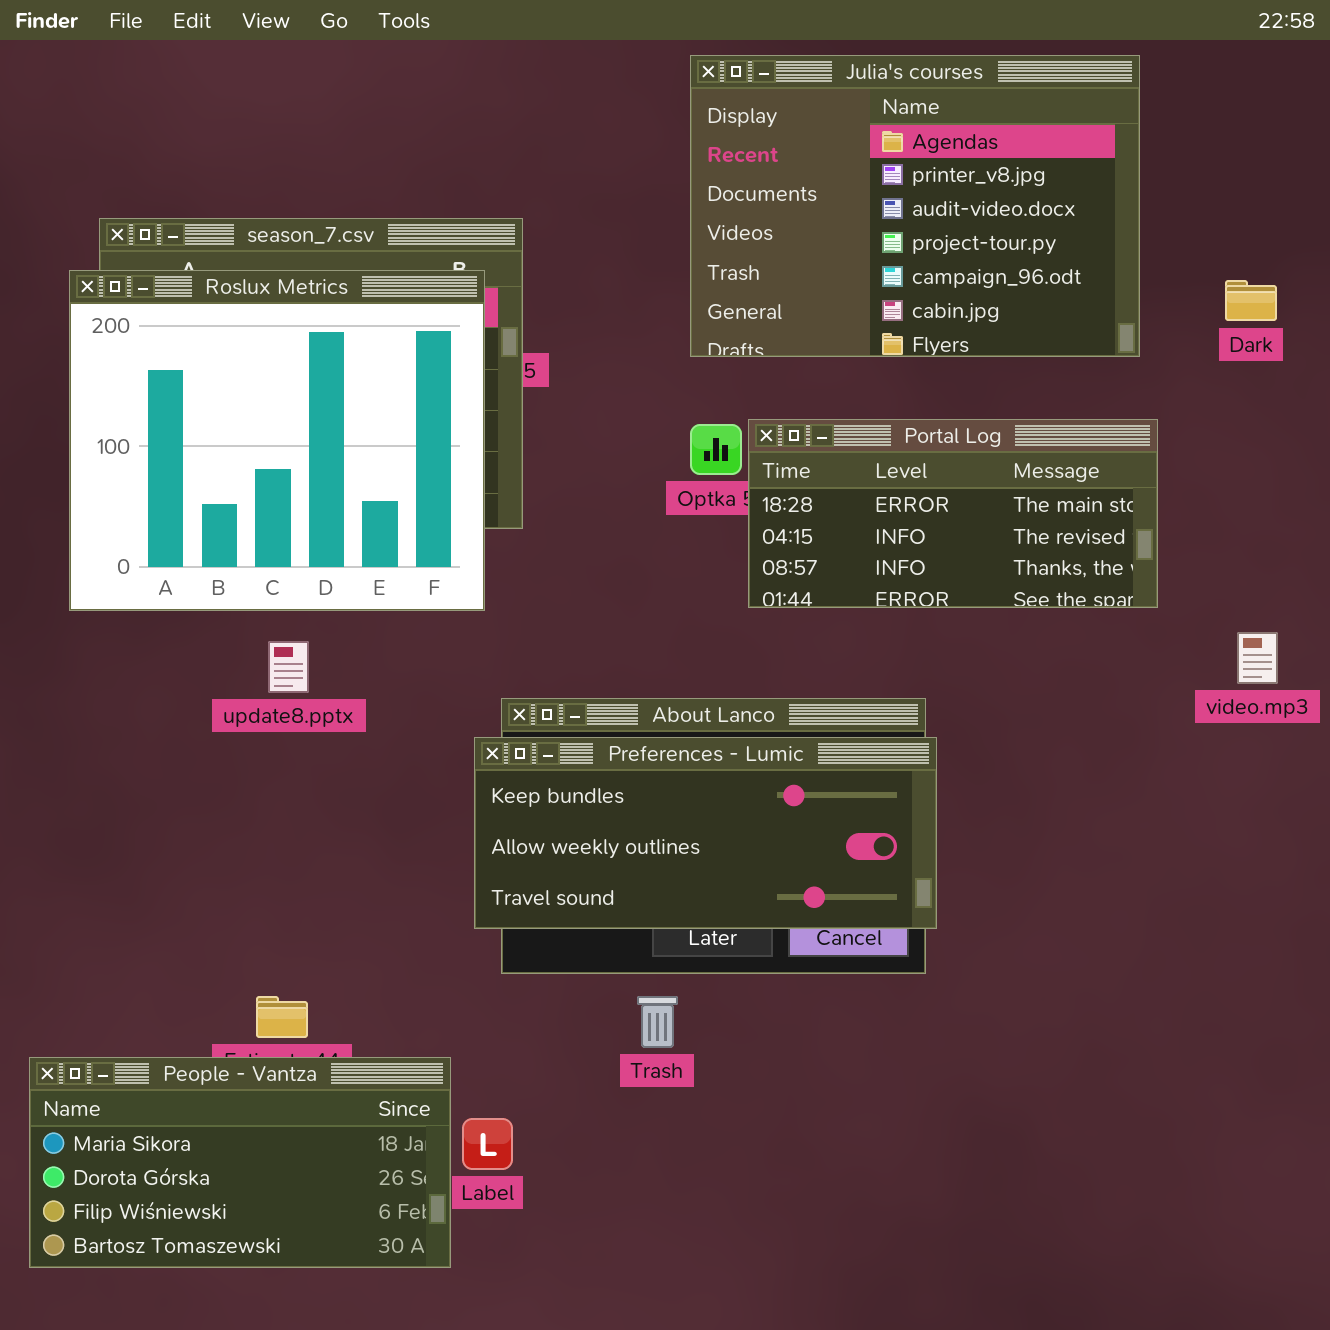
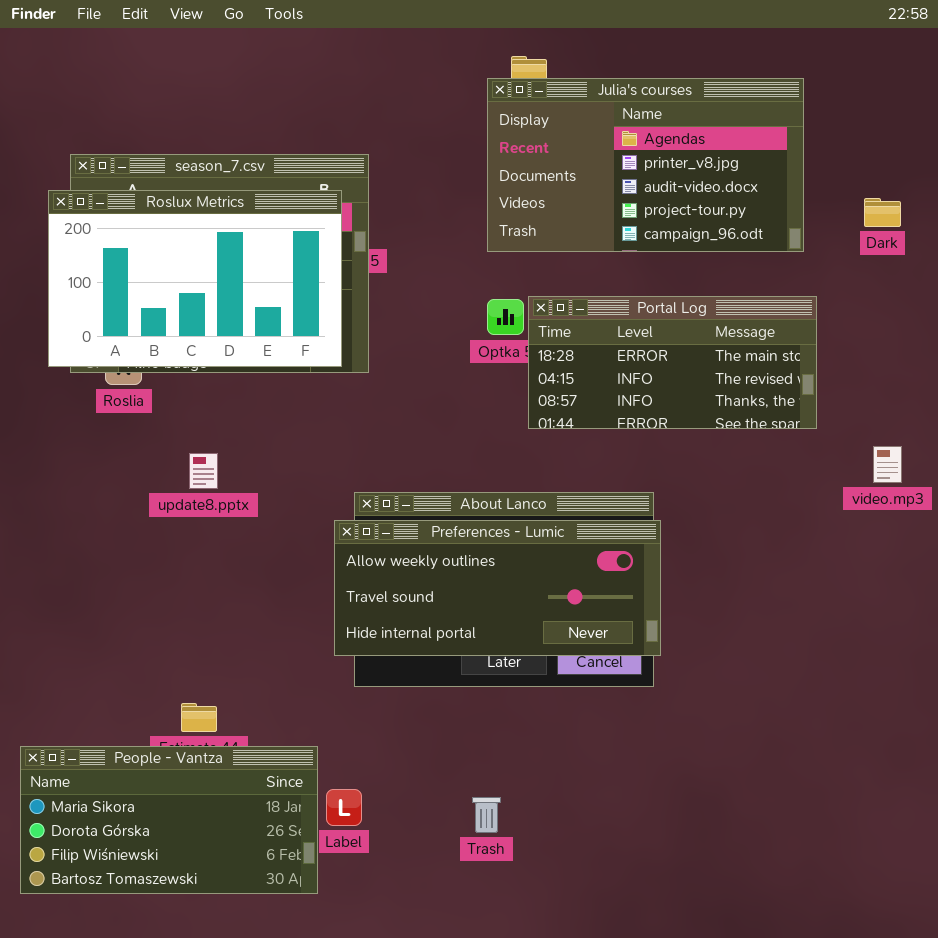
Julia's courses: [690,55,1140,357] -> [487,78,804,252], resized
Roslux Metrics: [69,270,485,611] -> [48,190,342,367], resized
Preferences - Lumic: [474,737,937,929] -> [334,520,661,656], scrolled down 1 row
Trash: [637,996,678,1048] -> [472,797,501,833], moved

